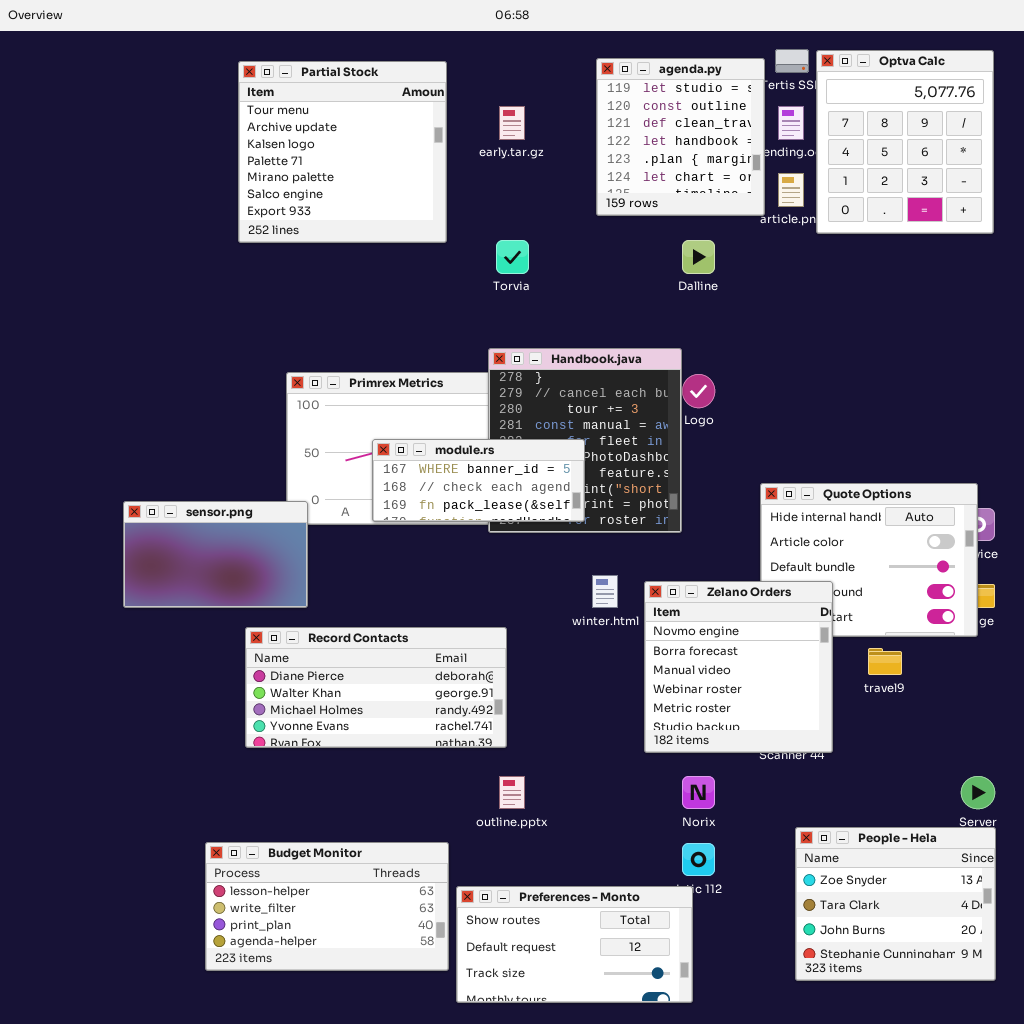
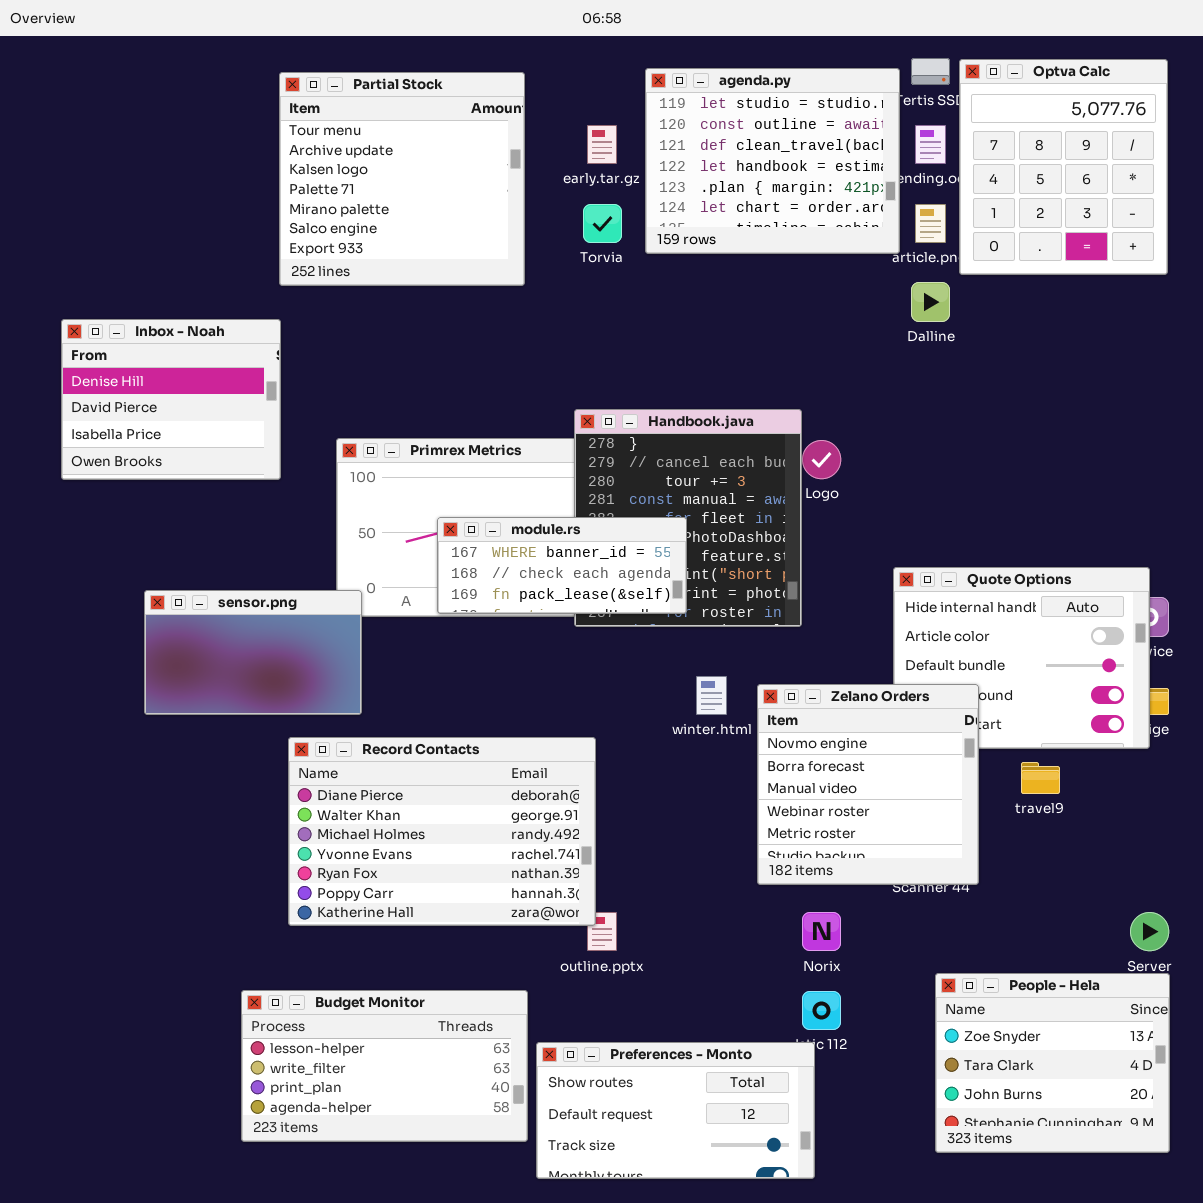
agenda.py: [596,58,765,216] -> [645,68,900,254], resized
Torvia: [496,240,529,274] -> [583,204,622,243], moved
Dalline: [682,240,715,274] -> [911,282,950,322], moved
Inbox - Noah: none -> [61,319,281,480], opened
Record Contacts: [245,627,507,748] -> [288,737,596,926], resized

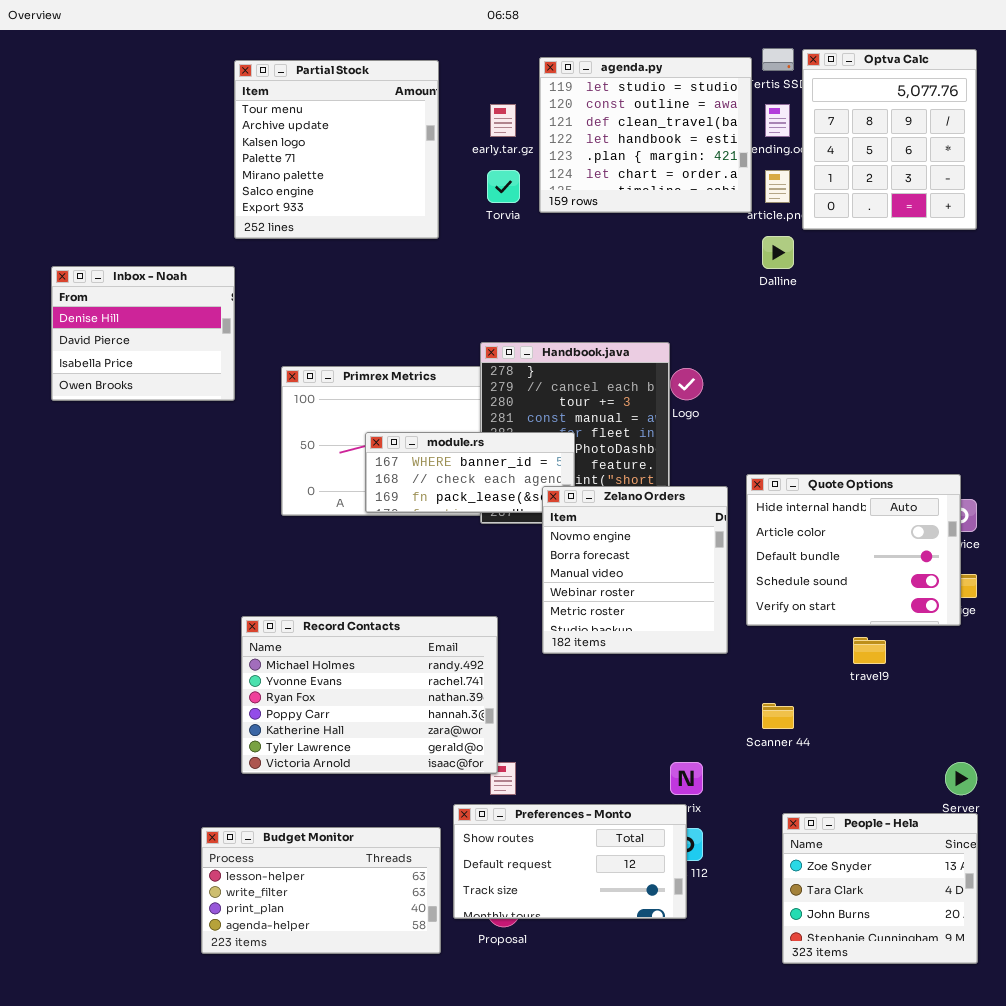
sensor.png: [144,590,362,715] -> none, closed
Zelano Orders: [757,684,979,885] -> [542,486,728,654], moved
Record Contacts: [288,737,596,926] -> [241,616,498,774], scrolled down 2 rows
Preferences - Monto: [536,1042,815,1179] -> [453,804,687,919], moved

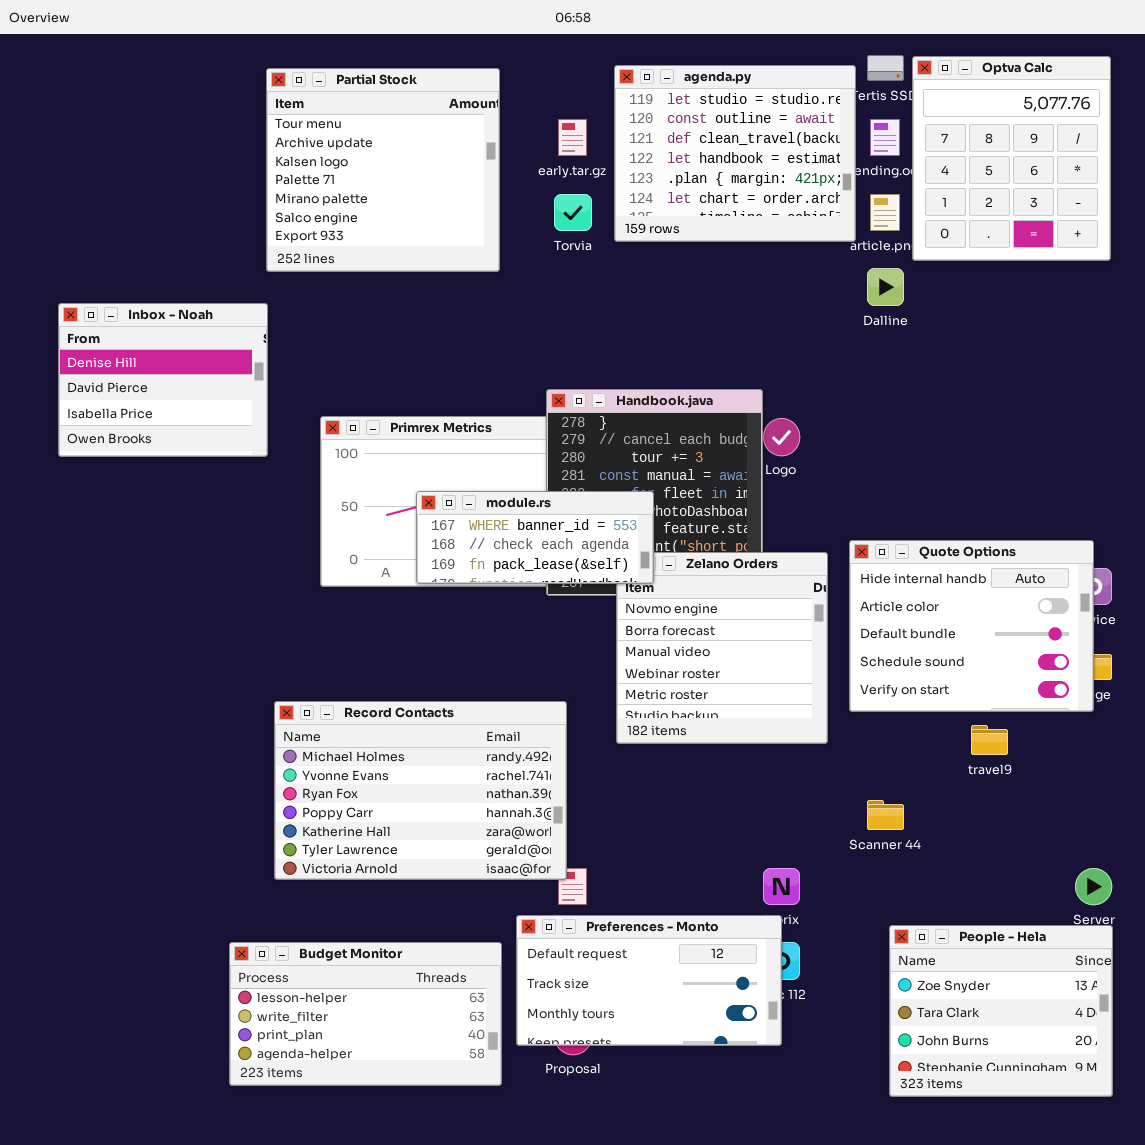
module.rs: [365,432,575,513] -> [416,491,654,584], raised
Preferences - Monto: [453,804,687,919] -> [516,915,782,1046], scrolled down 1 row

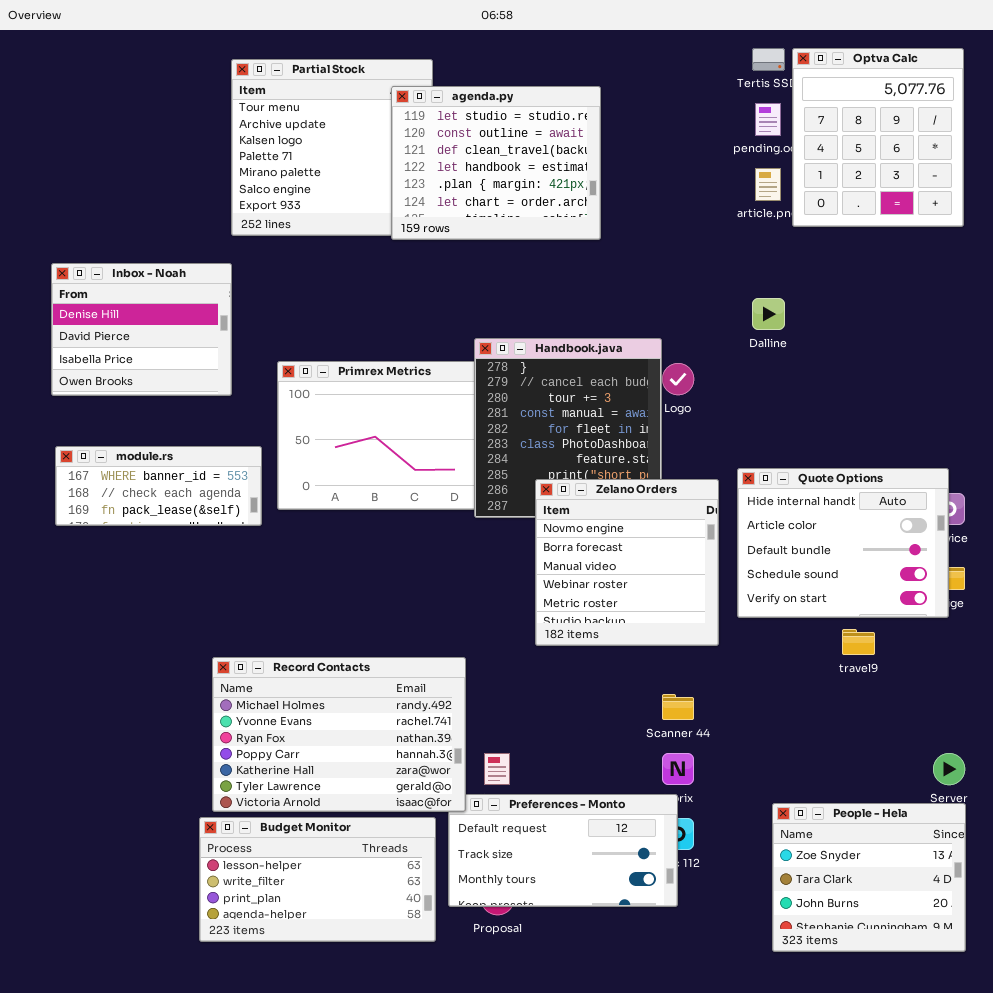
agenda.py: [614,65,856,242] -> [391,86,601,240], moved
Dalline: [867,268,904,306] -> [752,298,785,330], moved
module.rs: [416,491,654,584] -> [55,446,262,526], moved
Record Contacts: [274,701,567,880] -> [212,657,466,812], moved
Scanner 44: [867,800,904,830] -> [662,694,694,720], moved

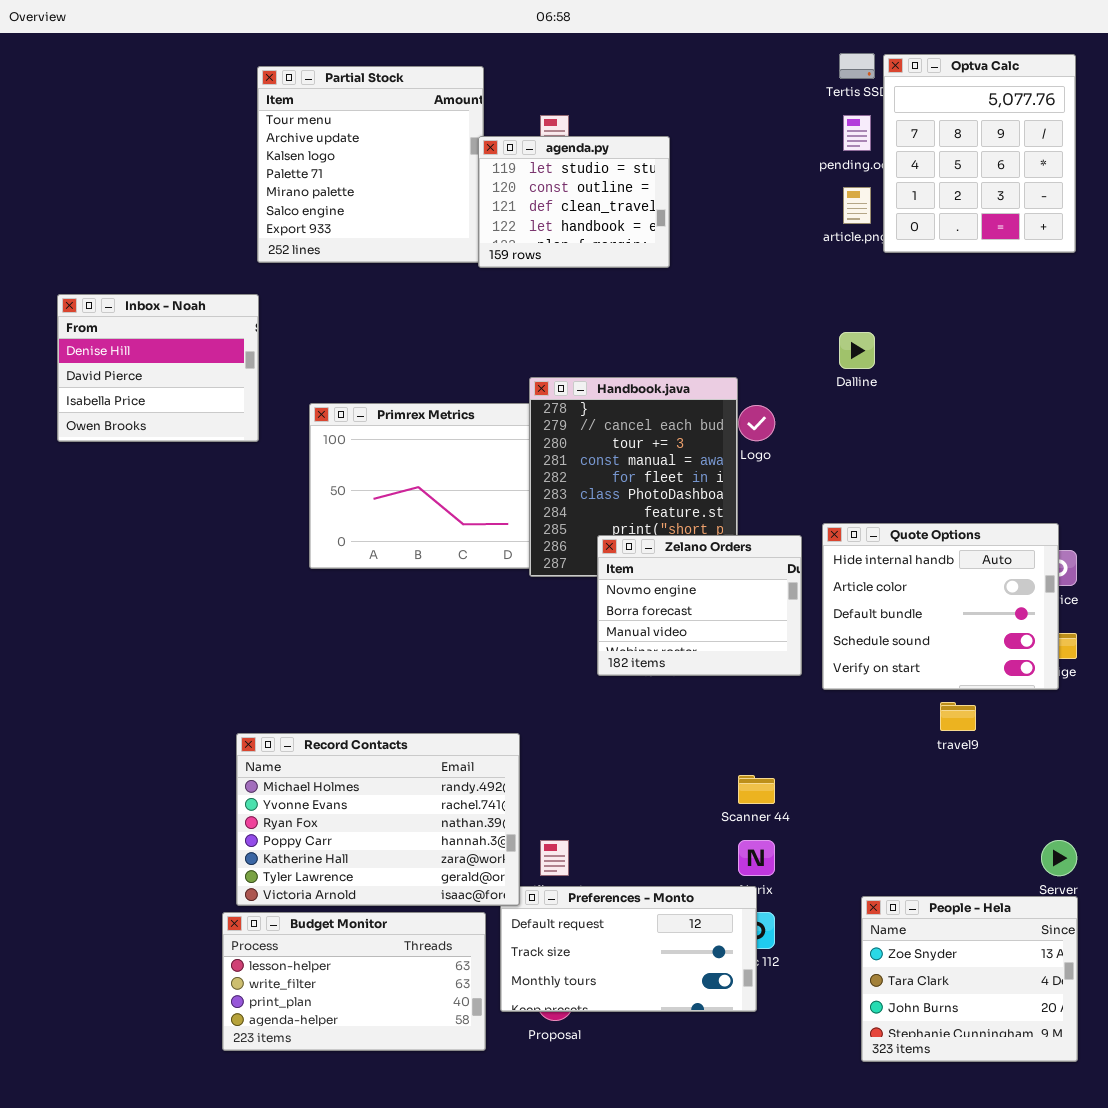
agenda.py: [391,86,601,240] -> [478,136,670,268], resized
module.rs: [55,446,262,526] -> none, closed
Zelano Orders: [535,479,719,646] -> [597,535,802,676], resized

